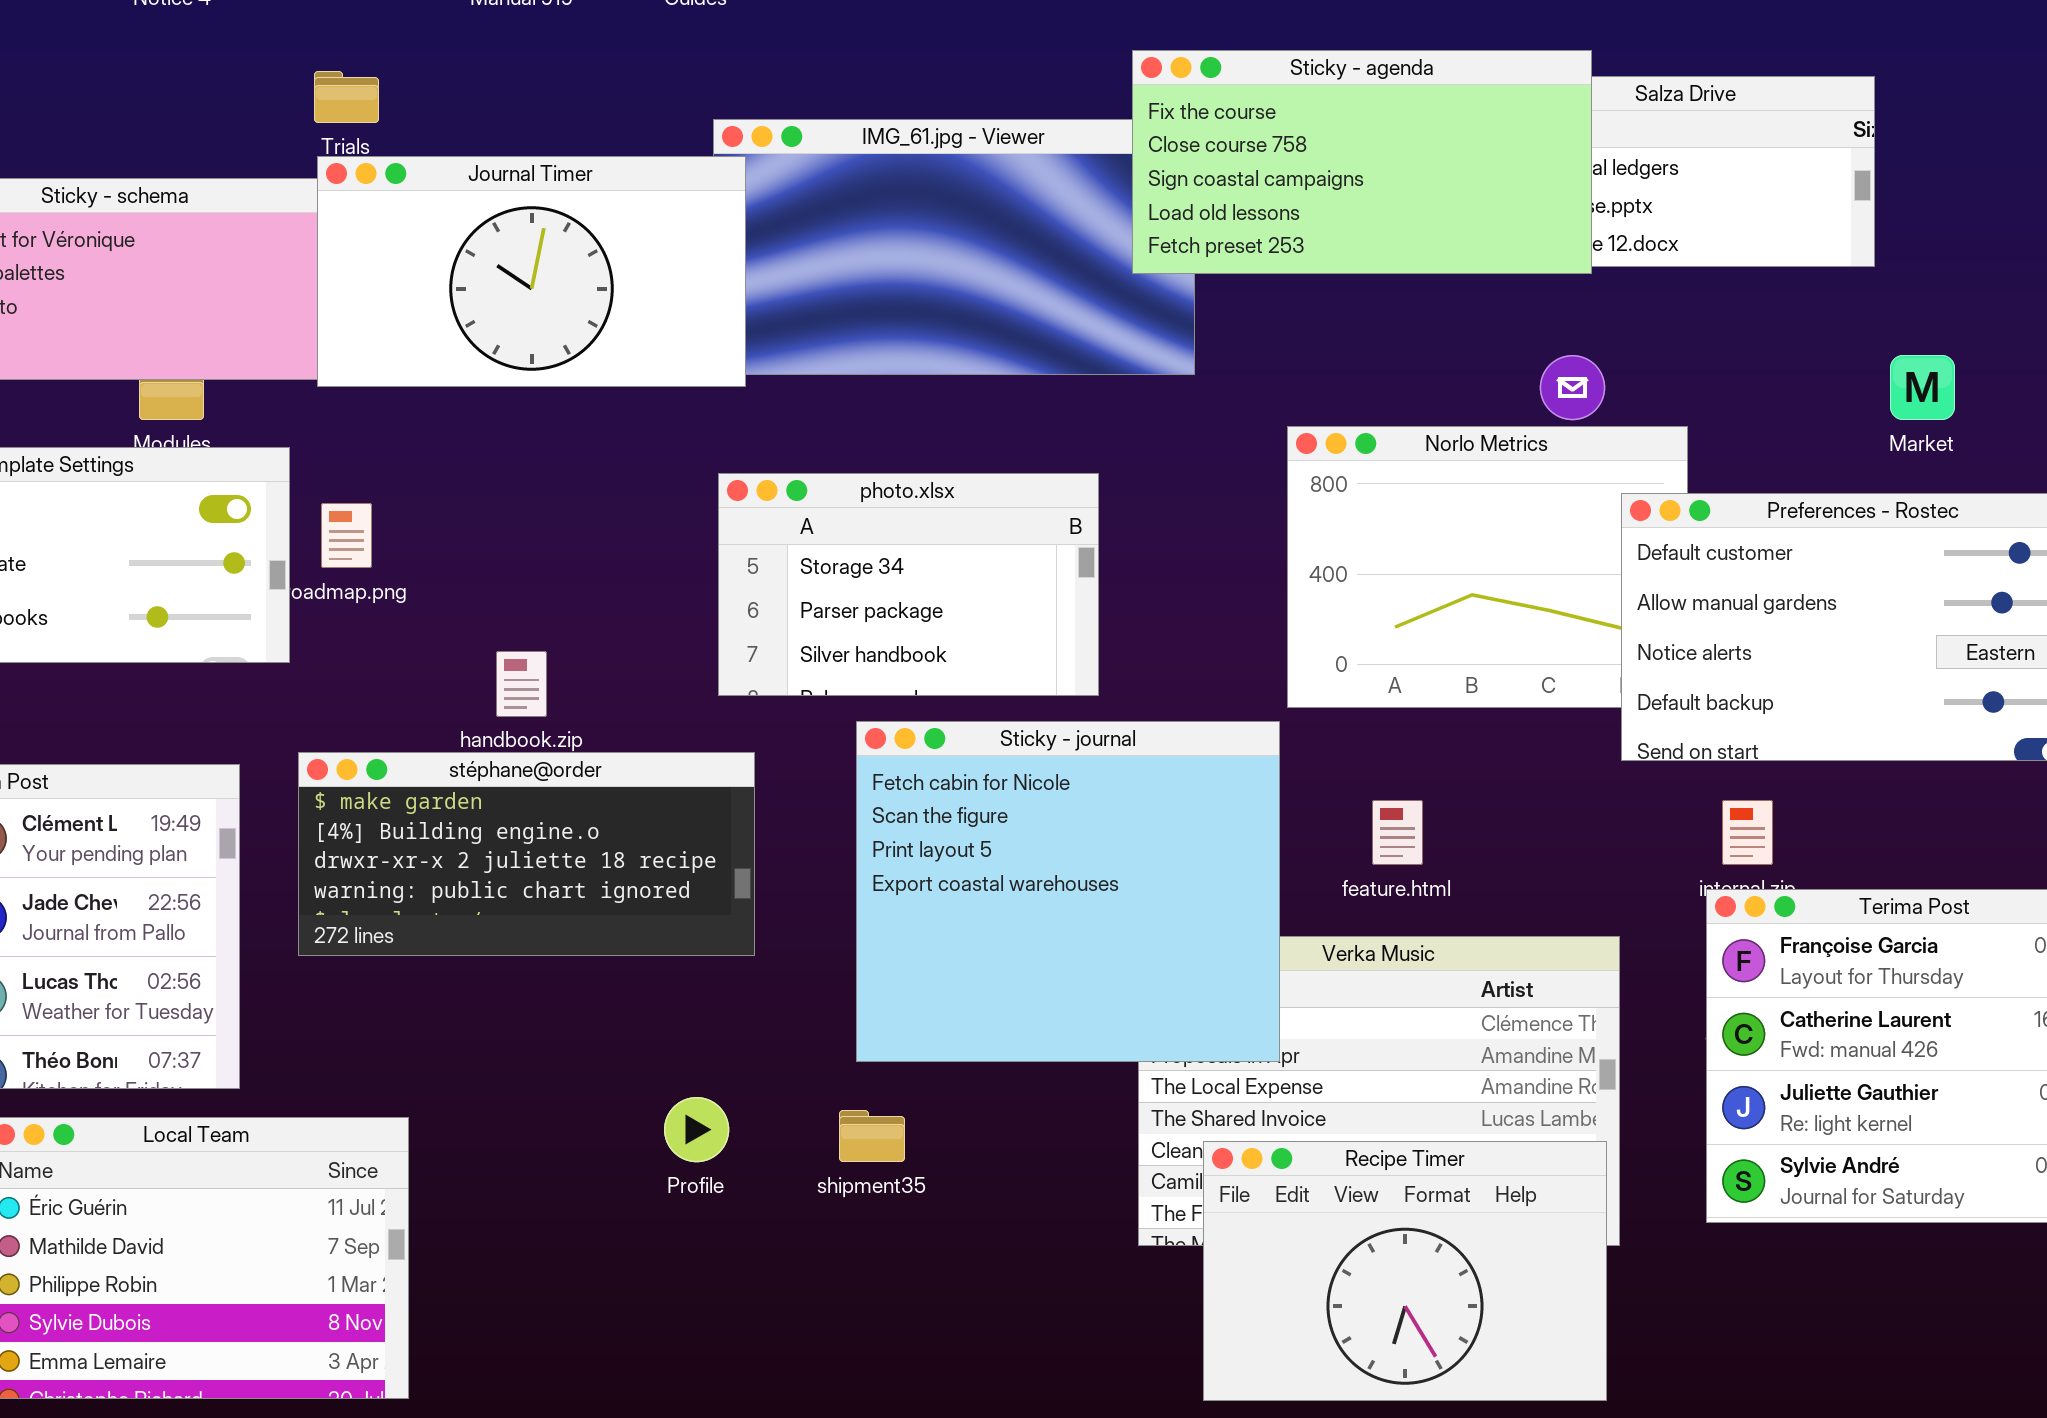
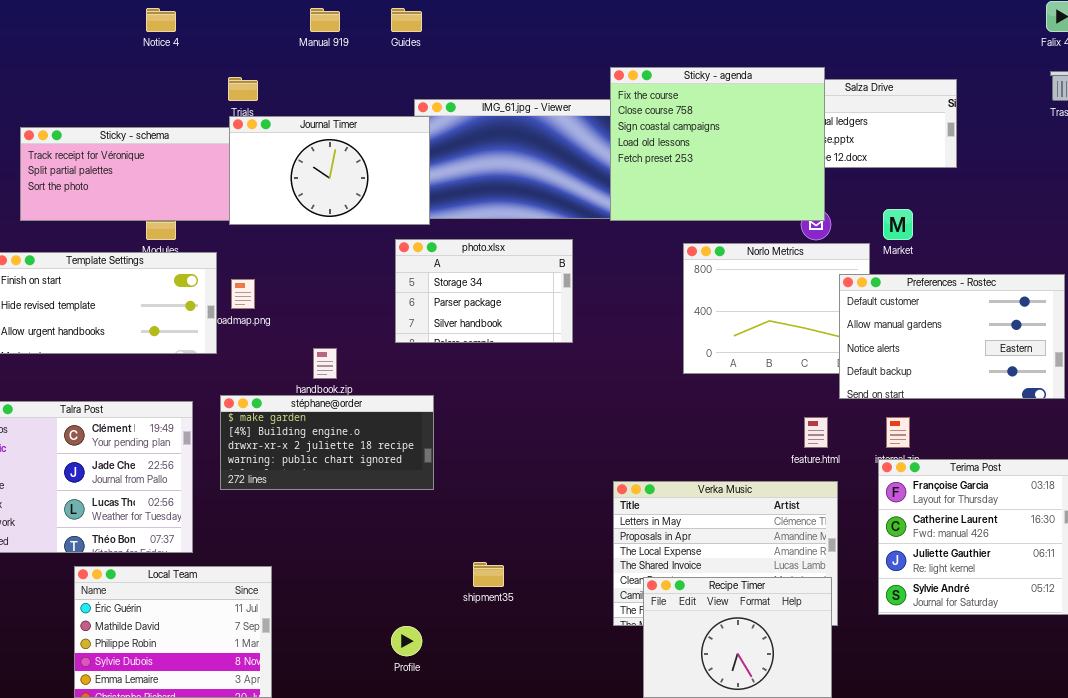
Sticky - agenda: [1132,50,1592,274] -> [610,67,825,221], resized
Market: [1890,355,1955,420] -> [883,209,913,240], moved
photo.xlsx: [718,473,1099,696] -> [395,239,573,343], moved
Sticky - journal: [856,721,1280,1062] -> none, closed
feature.html: [1372,800,1423,865] -> [804,417,828,448], moved
Profile: [664,1097,729,1162] -> [391,626,422,656], moved

